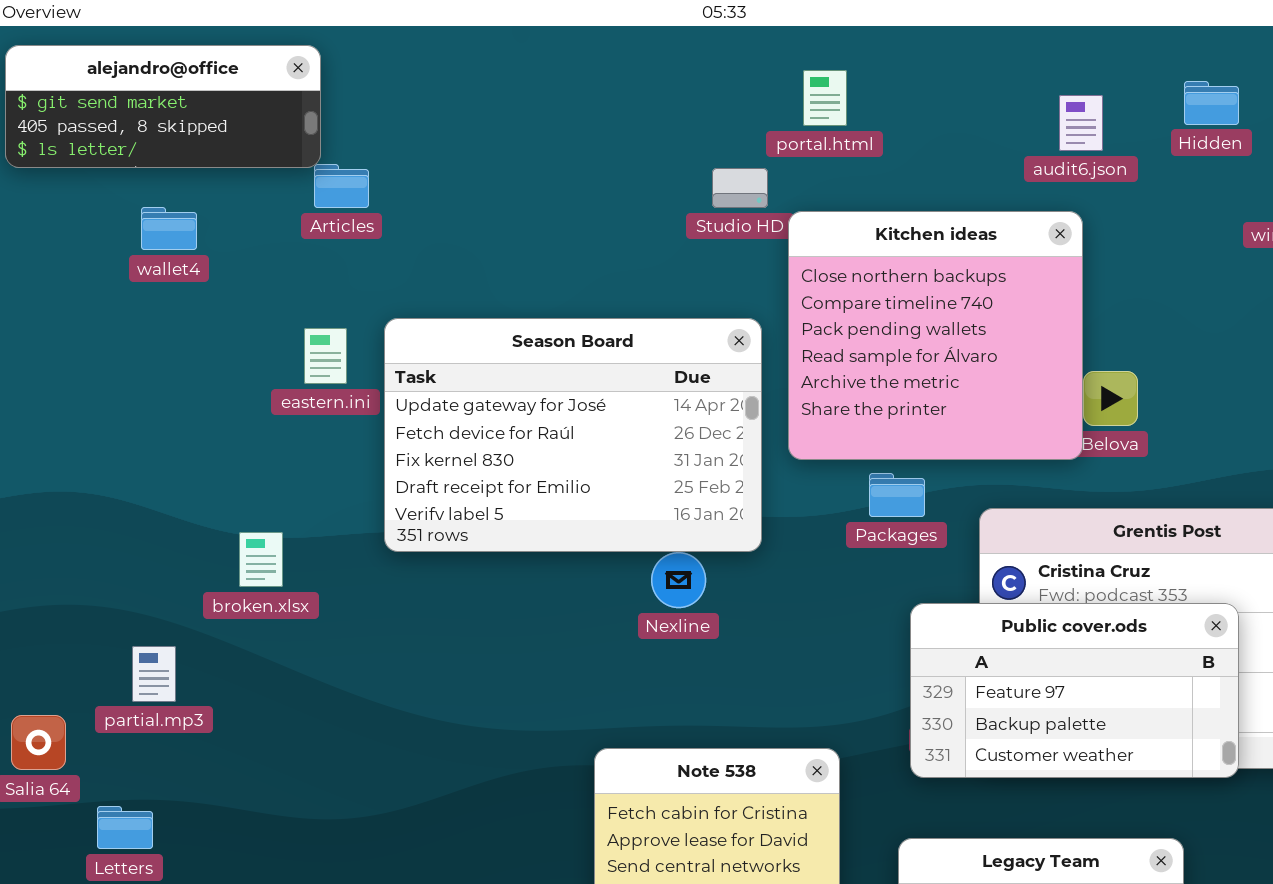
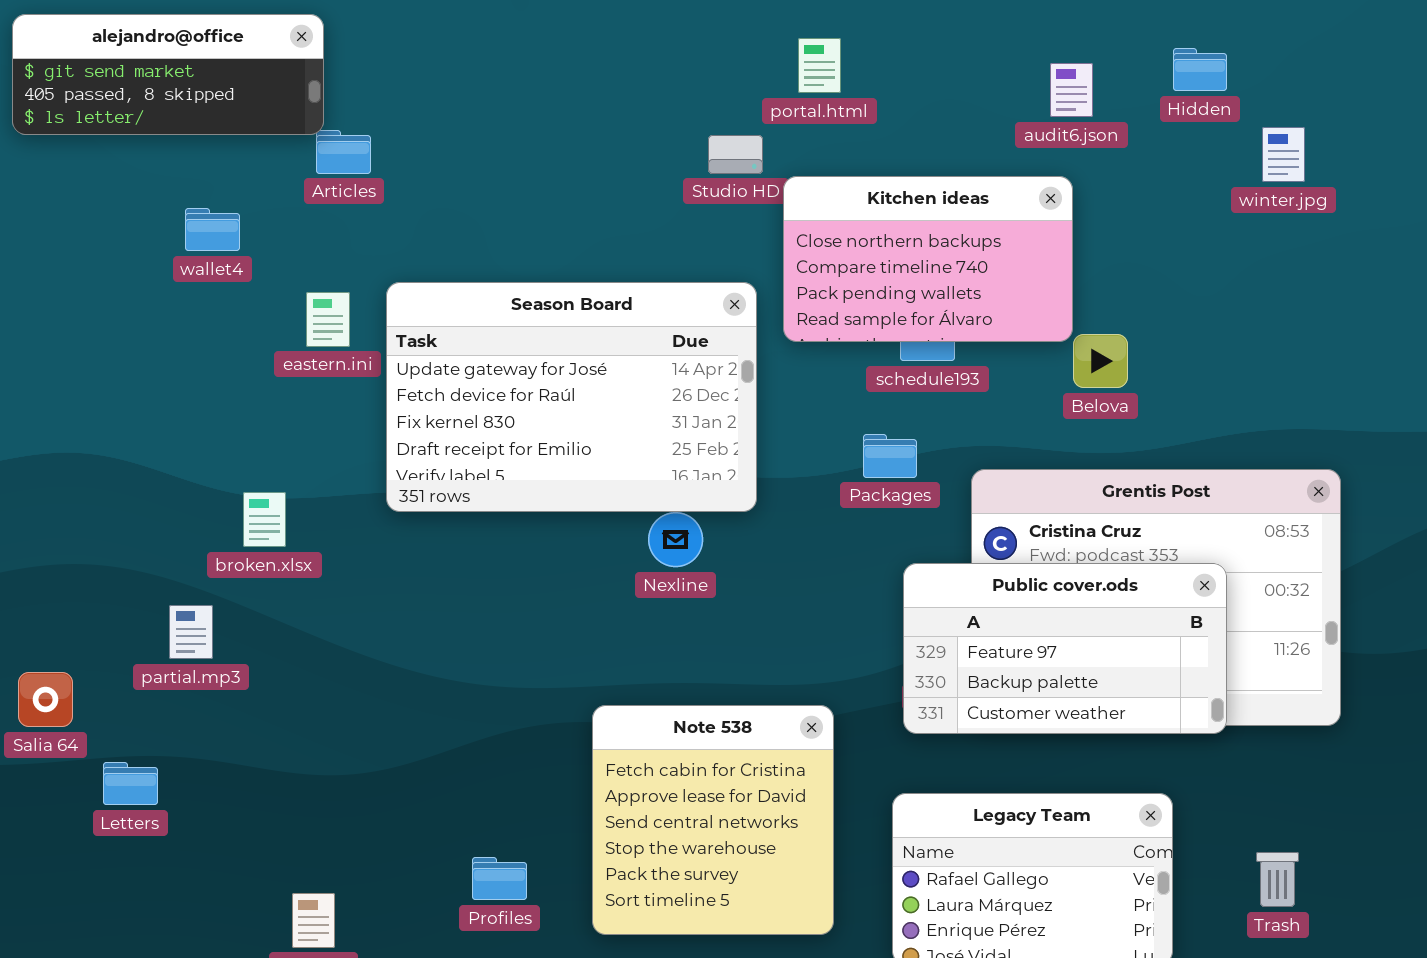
wallet4: [141,207,197,250] -> [185,208,240,251], moved
Kitchen ideas: [788,211,1083,460] -> [783,176,1073,342], resized
partial.mp3: [132,646,176,702] -> [169,605,213,659], moved

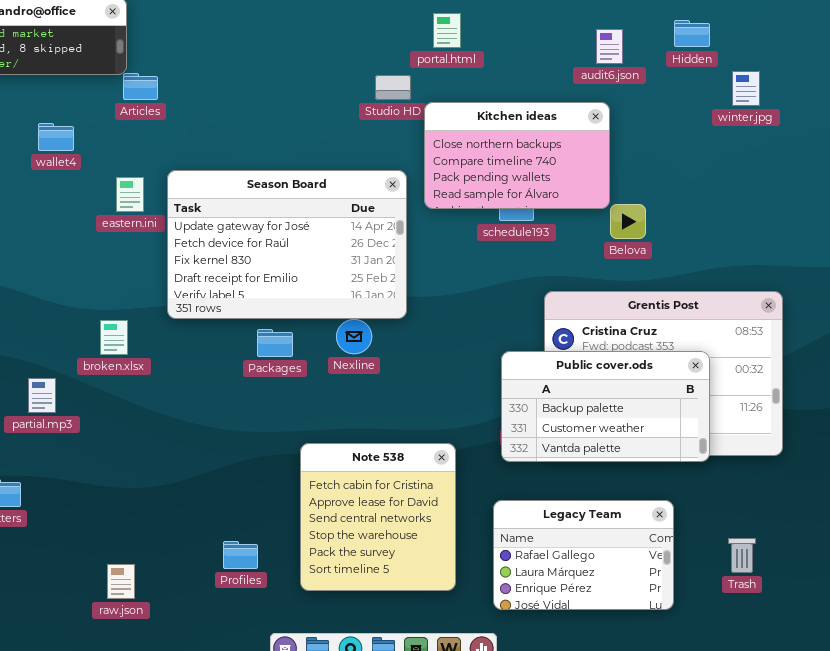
Packages: [863,434,917,478] -> [257,329,293,357], moved
broken.xlsx: [243,492,286,547] -> [100,320,128,355], moved
Public cover.ods: [903,563,1227,734] -> [501,351,710,462], scrolled down 1 row

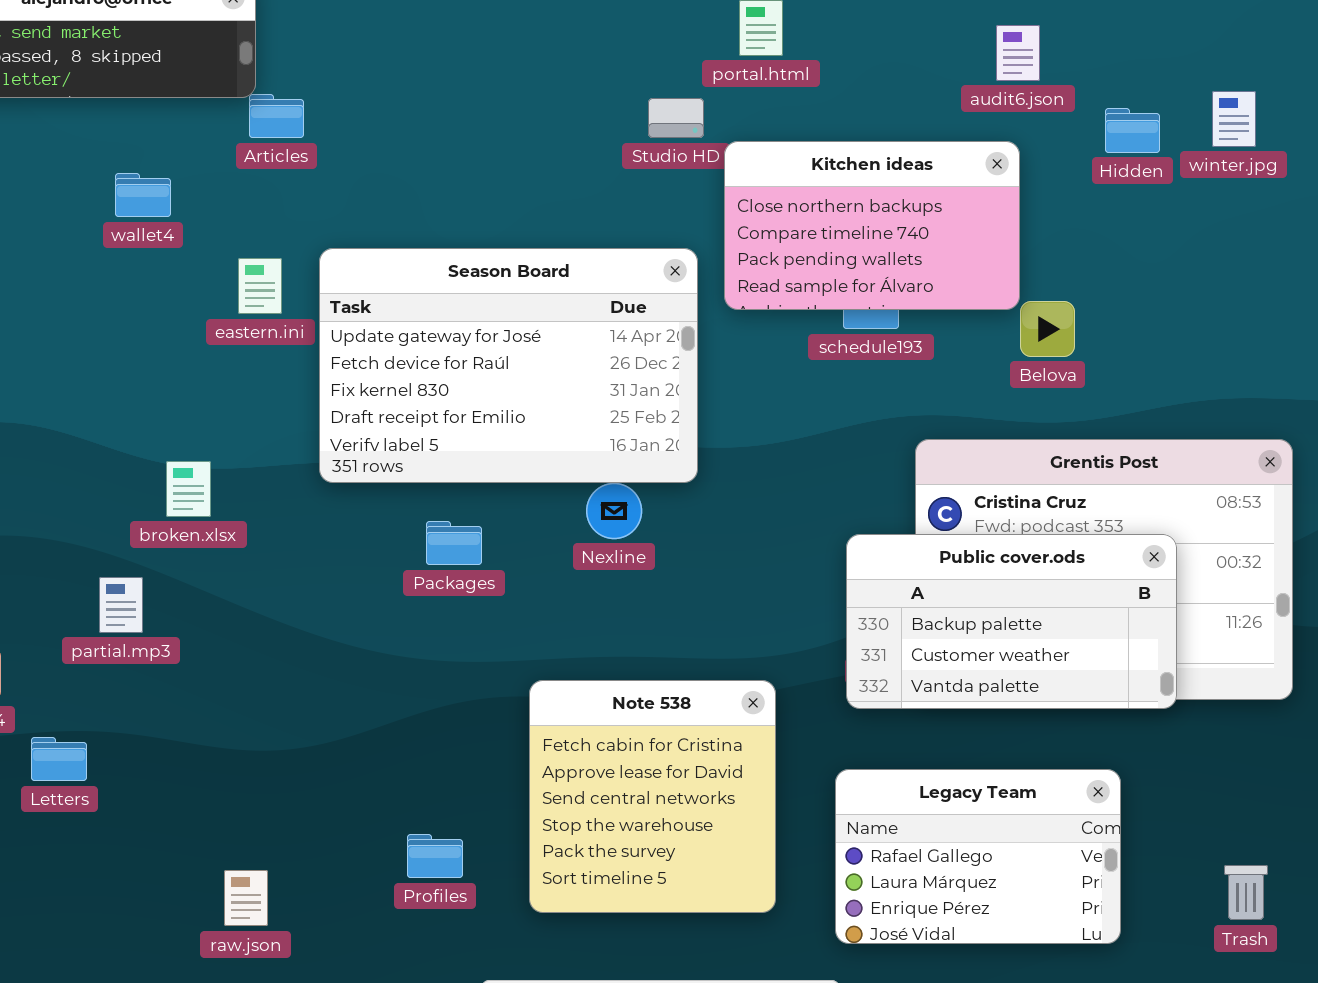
Hidden: [674,20,710,47] -> [1105,108,1160,153], moved
broken.xlsx: [100,320,128,355] -> [166,461,211,517], moved
Packages: [257,329,293,357] -> [426,521,482,565], moved
Trash: [728,538,756,573] -> [1224,865,1268,920], moved

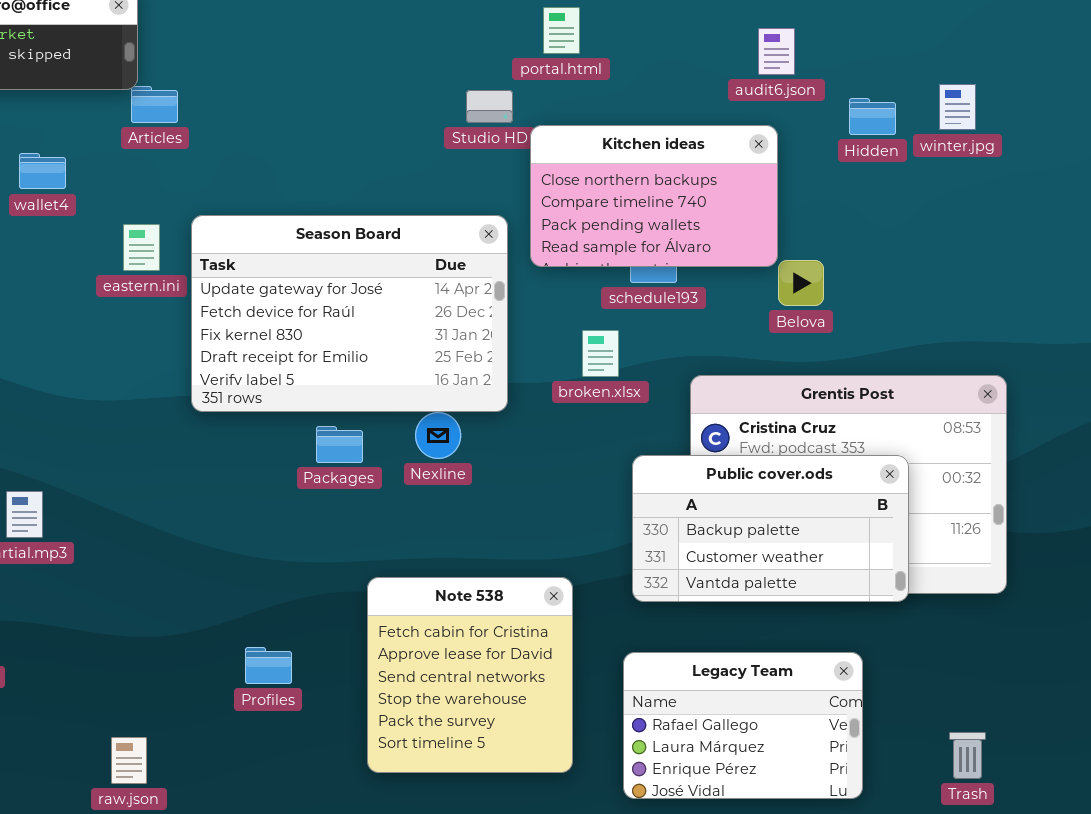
broken.xlsx: [166,461,211,517] -> [582,330,619,377], moved
Packages: [426,521,482,565] -> [316,426,363,463], moved
Profiles: [407,834,463,878] -> [245,647,292,684], moved

